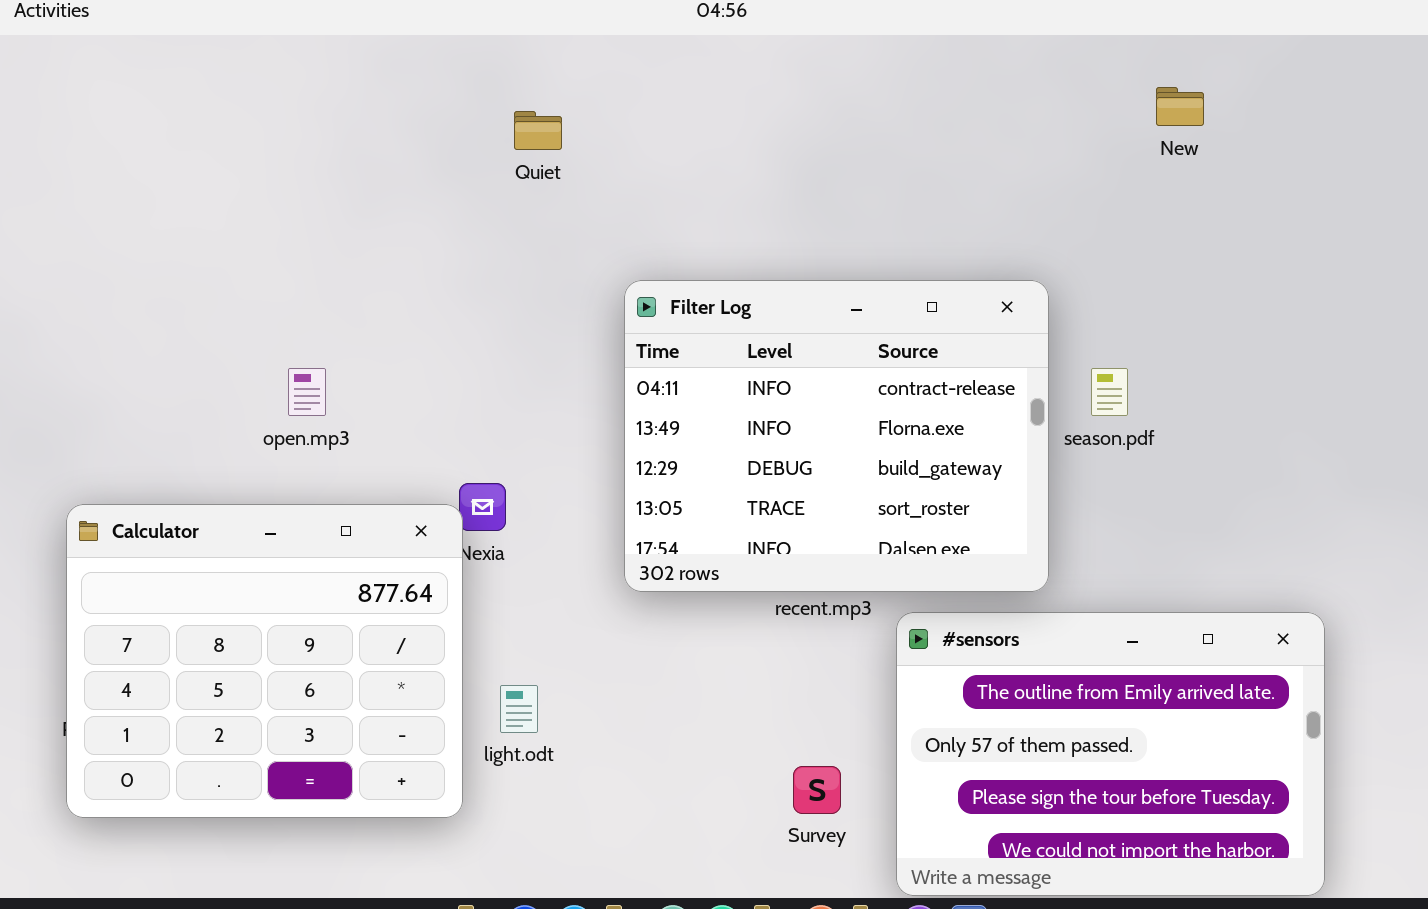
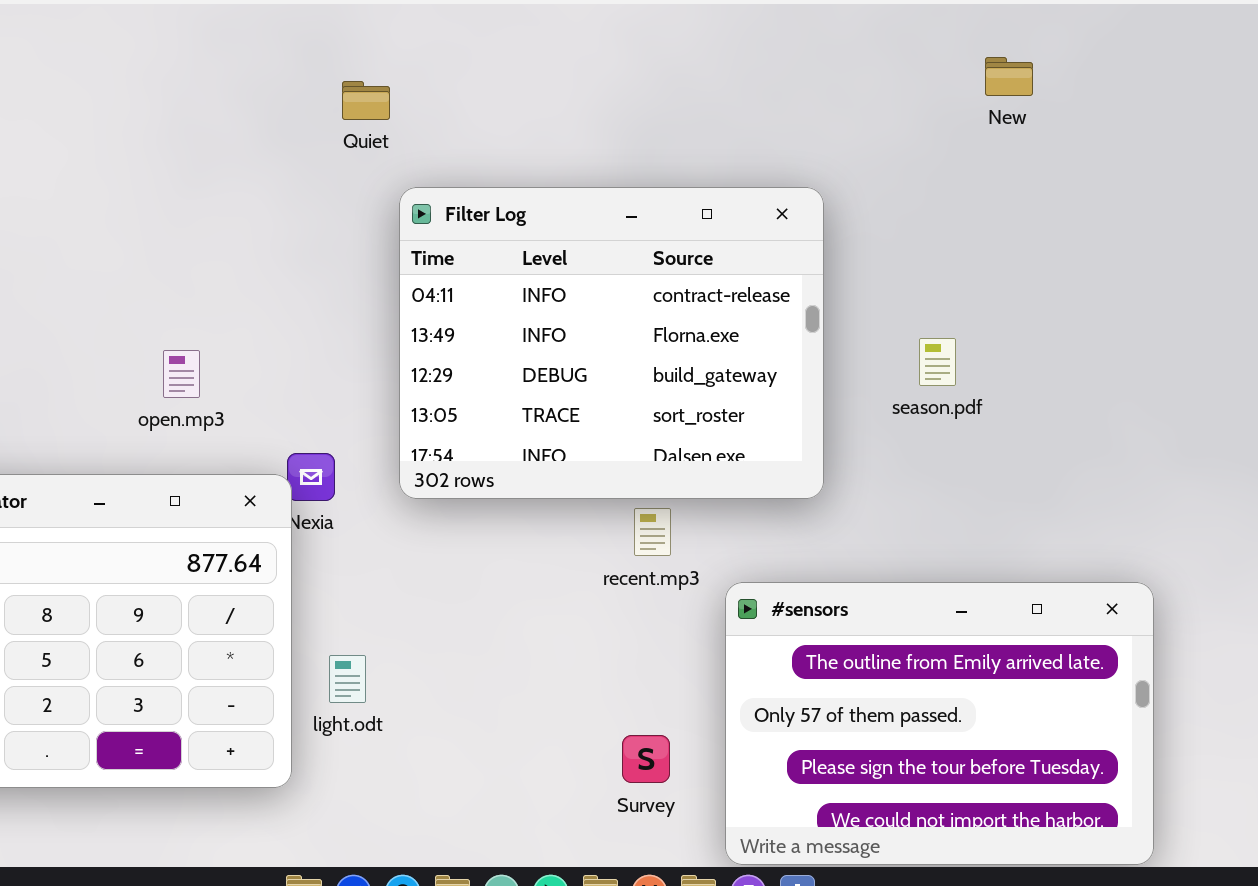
Filter Log: [624,280,1049,592] -> [399,187,824,499], moved
open.mp3: [288,368,326,416] -> [163,350,200,398], moved

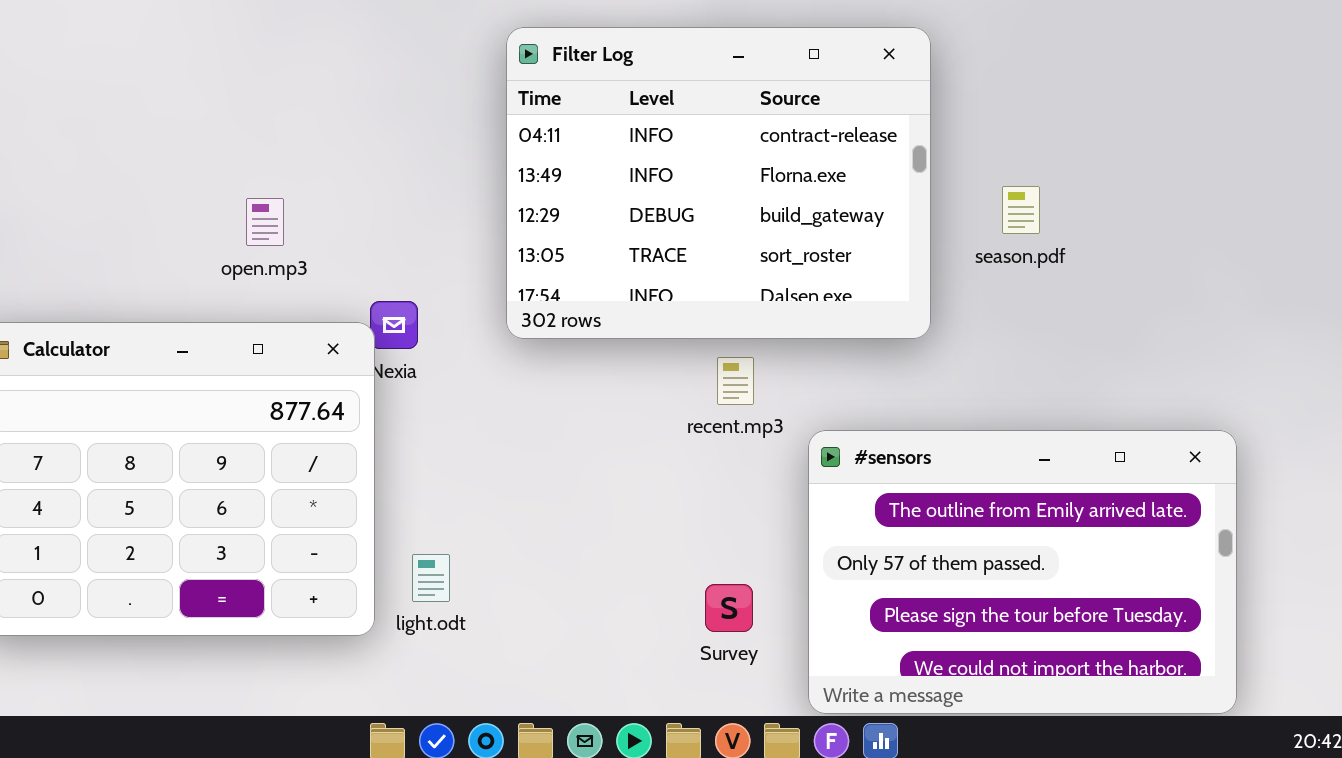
Filter Log: [399,187,824,499] -> [506,27,931,339], moved
light.odt: [329,655,366,703] -> [412,554,450,602], moved

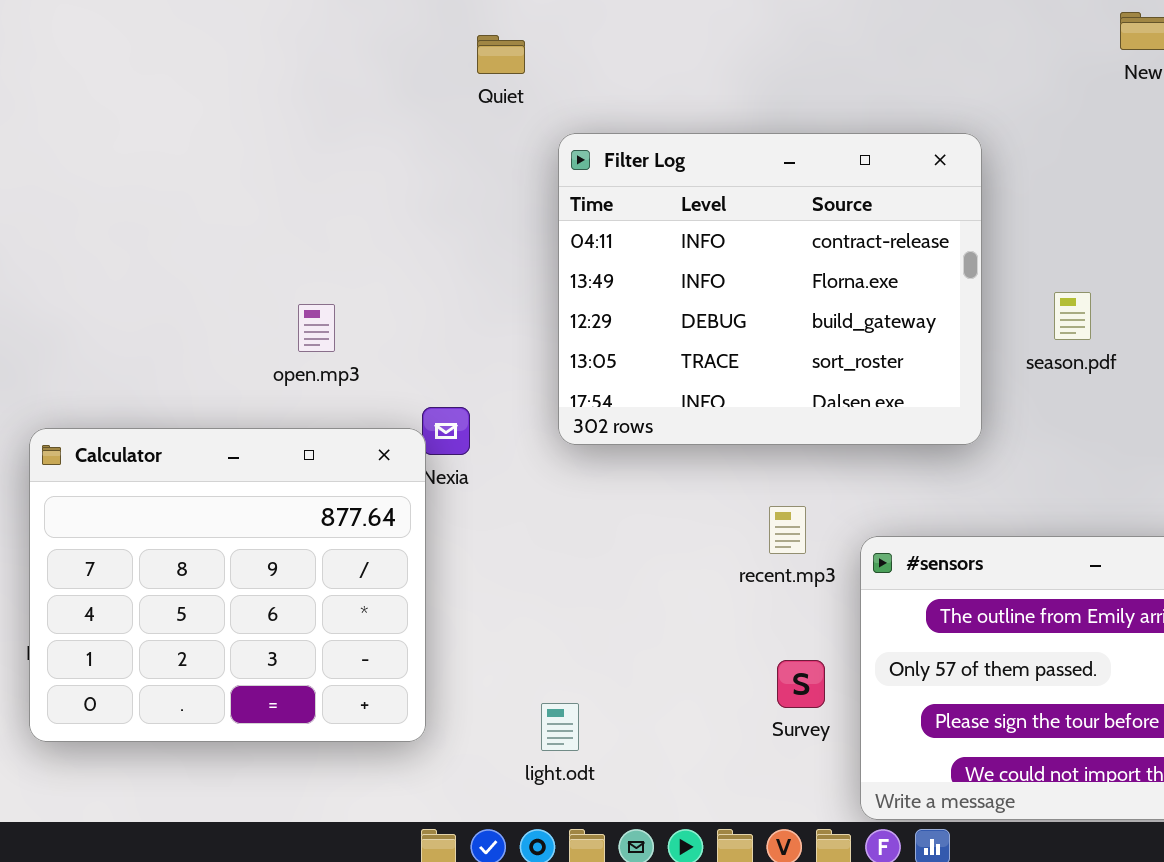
recent.mp3: [717,357,754,405] -> [769,506,806,554], moved
light.odt: [412,554,450,602] -> [541,703,579,751], moved
Survey: [705,584,753,632] -> [777,660,825,708], moved

